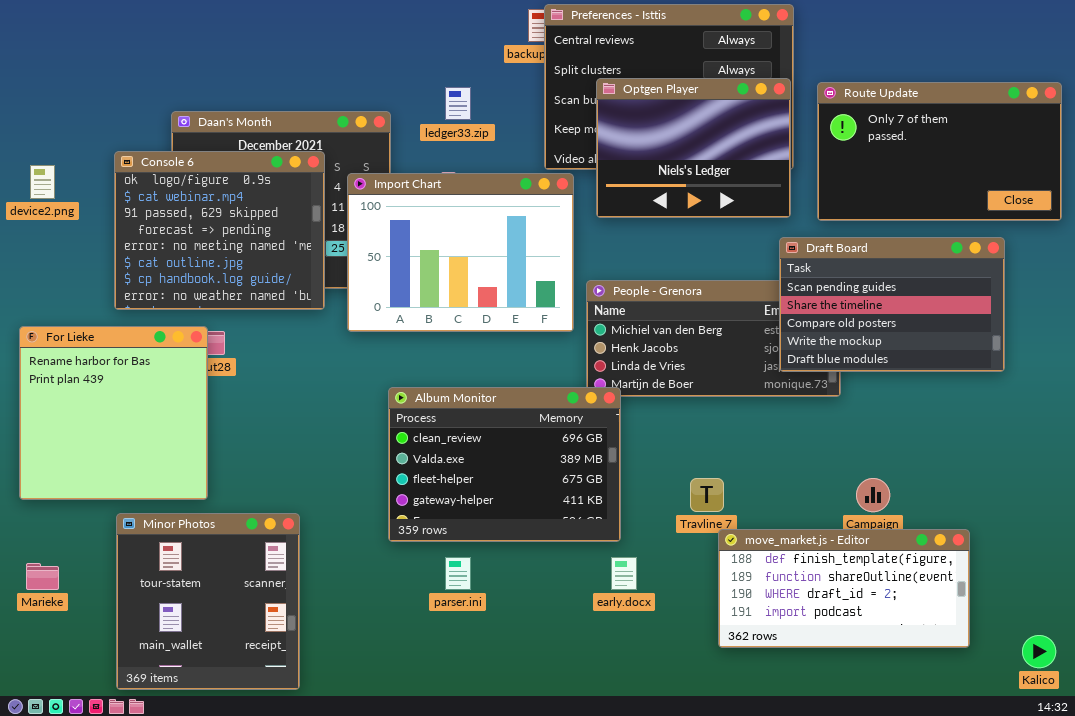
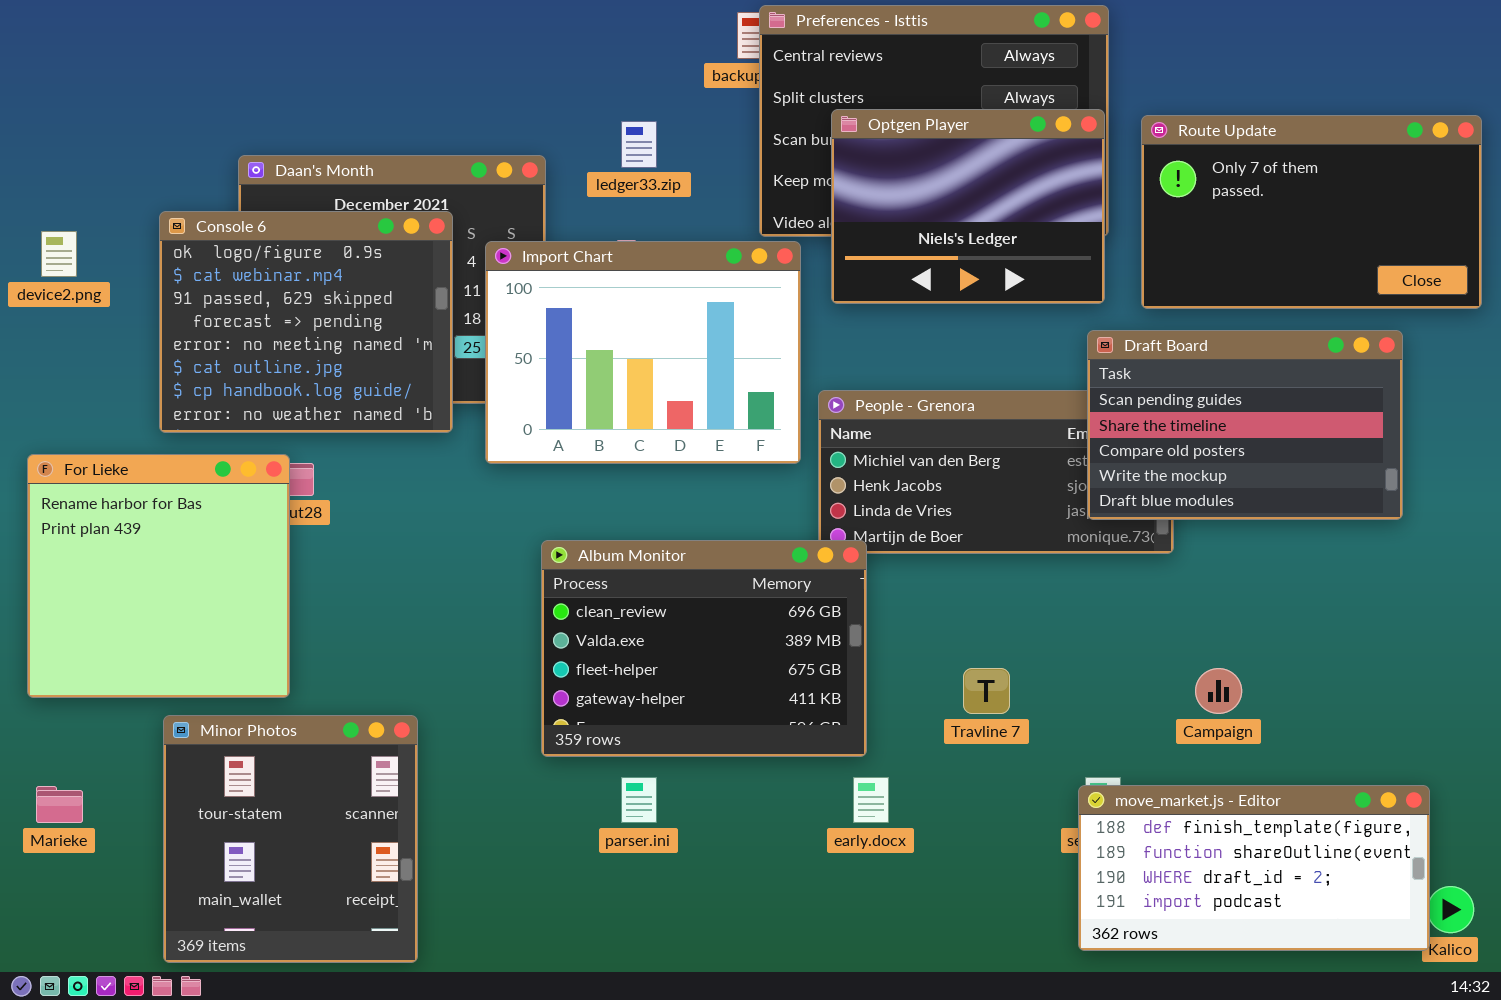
move_market.js - Editor: [718,529,970,648] -> [1078,785,1430,951], moved

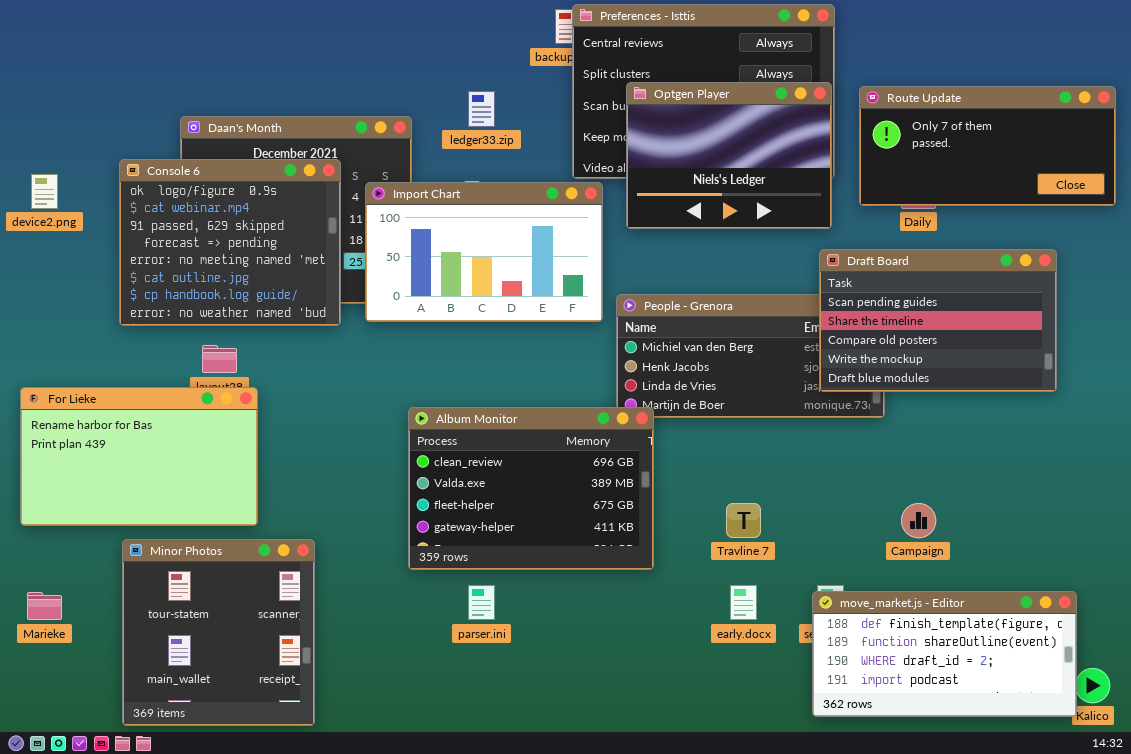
Route Update: [1141,115,1482,309] -> [859,86,1116,206], resized
Import Chart: [485,241,801,464] -> [365,182,603,322], resized
For Lieke: [27,454,290,698] -> [20,387,258,526], resized
early.docx: [853,777,889,823] -> [730,585,757,620], moved

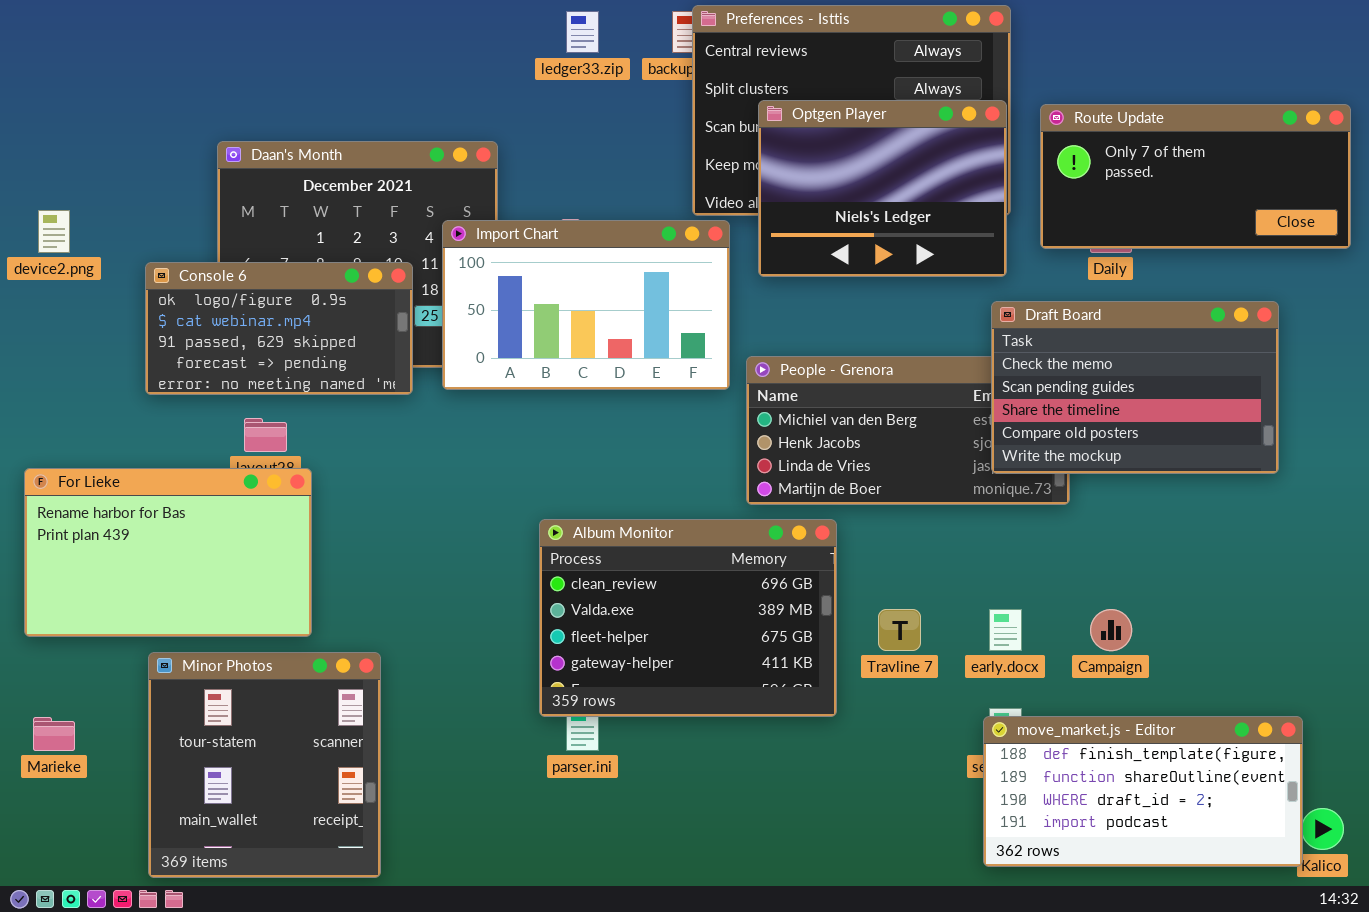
ledger33.zip: [468,91,495,127] -> [566,11,599,53], moved
Console 6: [119,159,341,326] -> [145,262,413,395], resized
Draft Board: [819,249,1057,392] -> [991,301,1279,474], scrolled up 1 row
Album Monitor: [408,407,654,570] -> [539,519,837,717], moved
early.docx: [730,585,757,620] -> [989,609,1022,651], moved

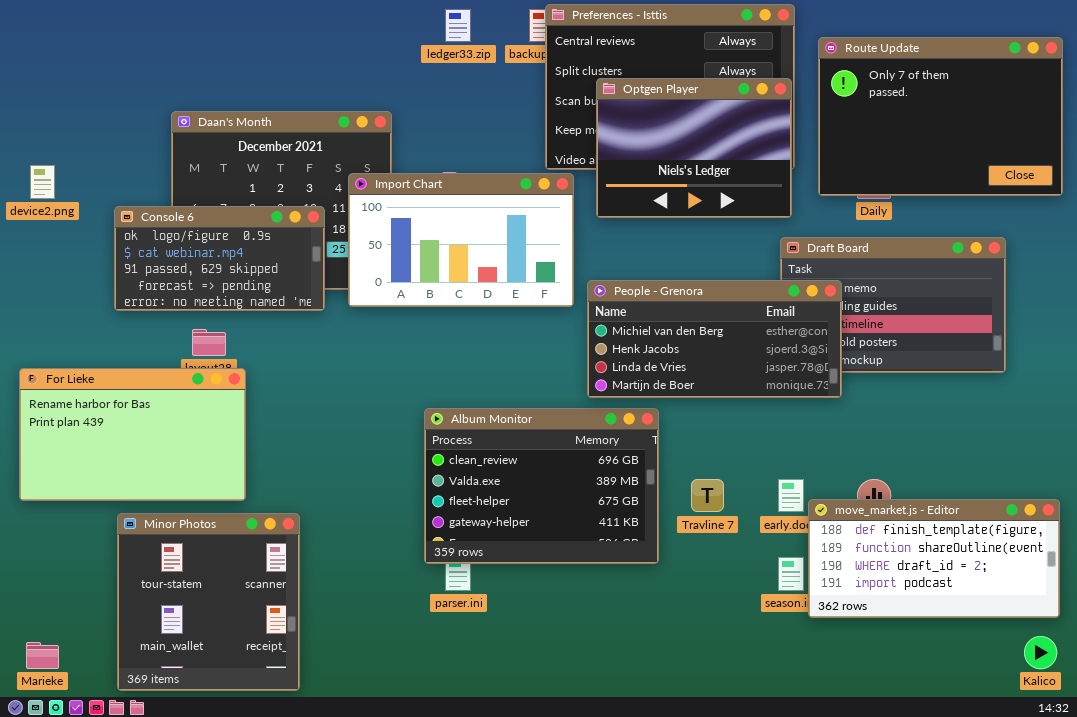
Route Update: [1040,104,1351,249] -> [818,37,1063,196], resized
People - Grenora: [746,356,1070,505] -> [587,280,842,398], raised
move_market.js - Editor: [983,716,1303,867] -> [808,499,1060,618], moved
Marieke: [33,717,75,751] -> [26,642,59,669], moved

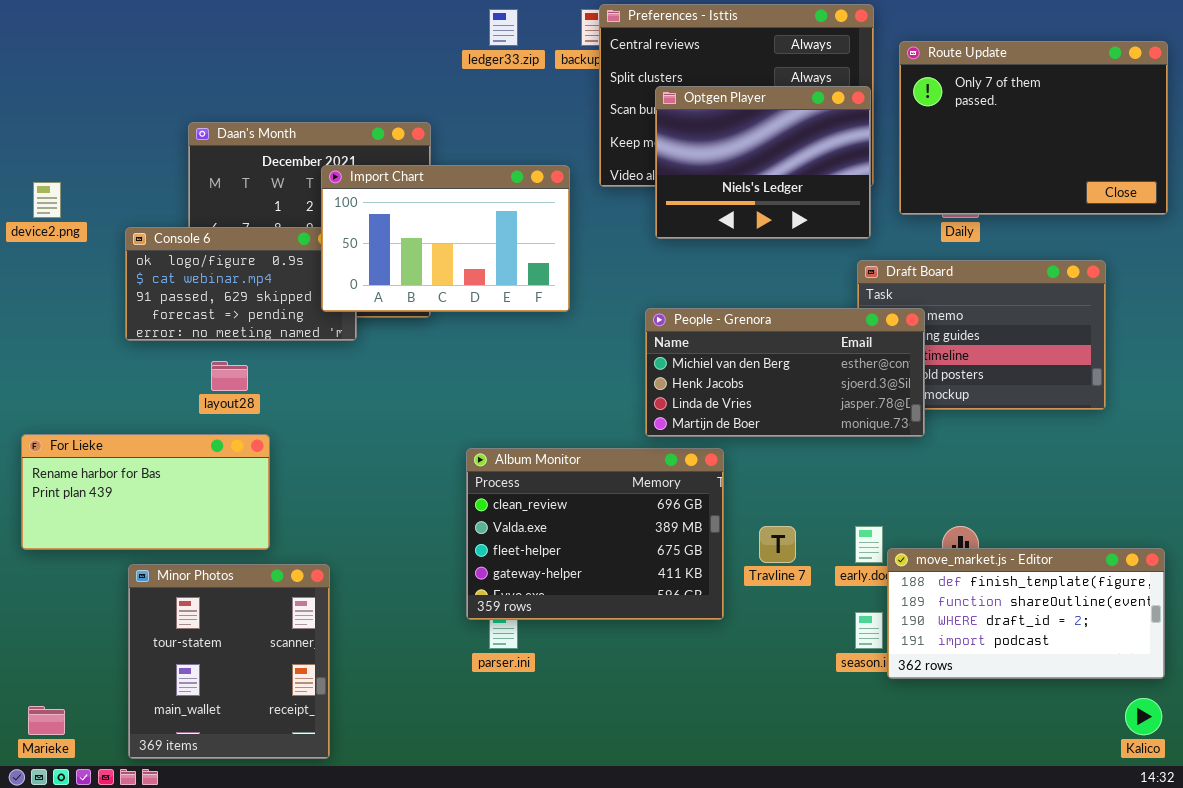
Import Chart: [348,173,574,307] -> [321,165,570,312], moved
For Lieke: [19,368,246,501] -> [21,434,270,550], resized

